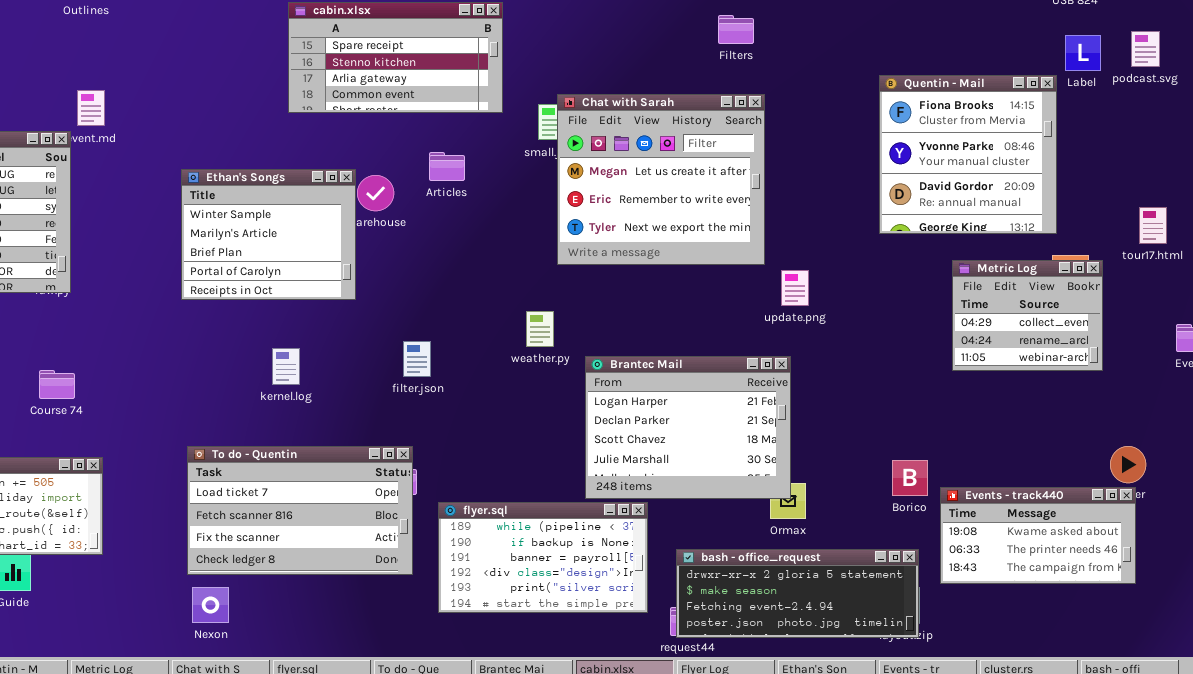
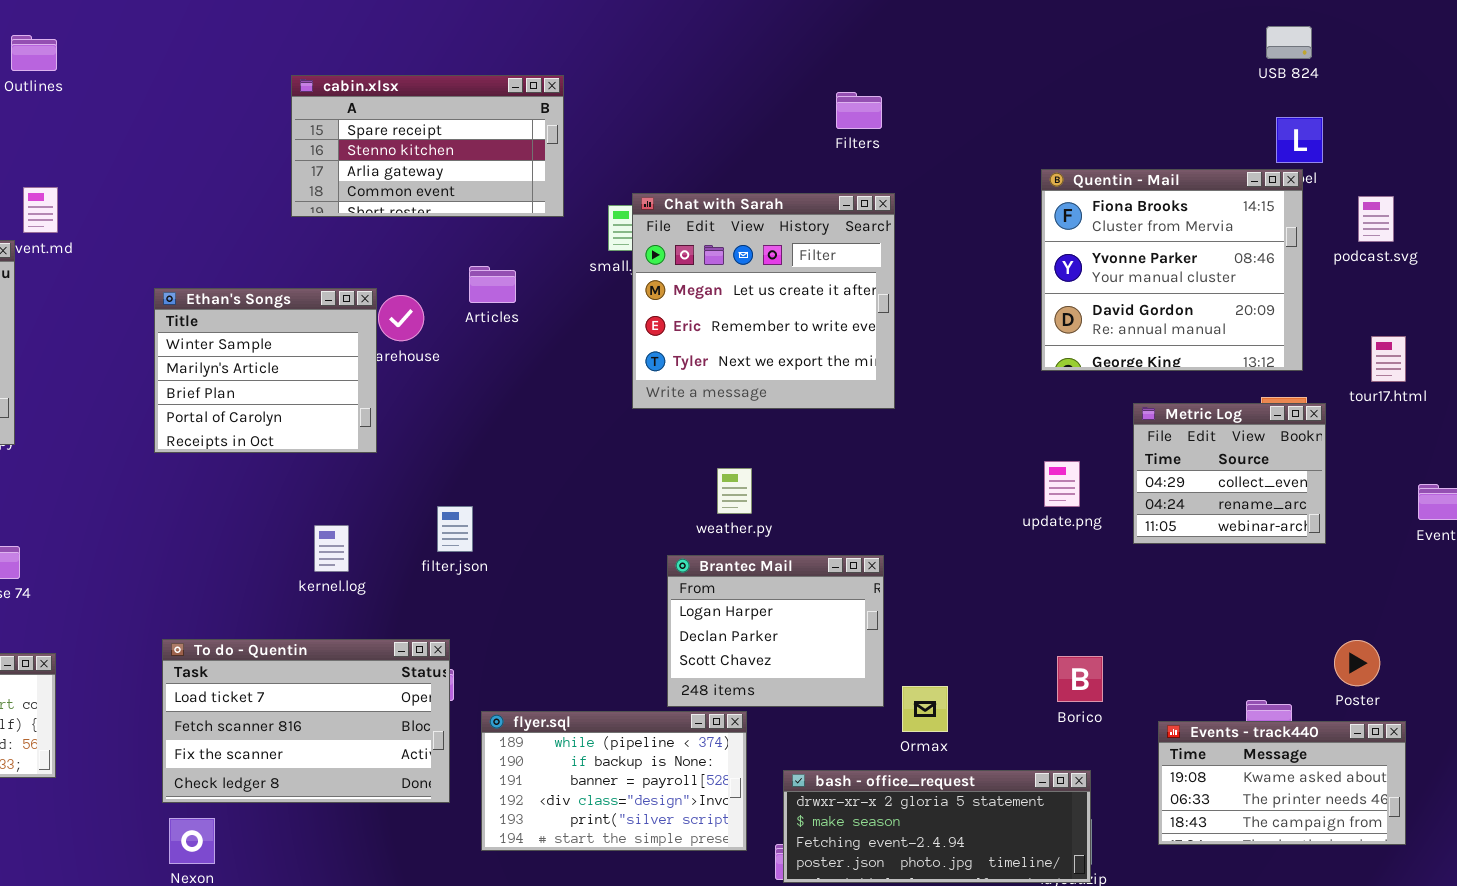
podcast.svg: [1131,31,1160,67] -> [1358,196,1394,242], moved
Quentin - Mail: [879,75,1057,234] -> [1041,169,1303,371], resized
update.png: [781,270,809,306] -> [1044,461,1080,507], moved
weather.py: [526,311,554,347] -> [717,468,752,514], moved
kernel.log: [272,348,300,385] -> [314,525,349,572], moved
Brantec Mail: [585,356,791,499] -> [667,555,884,707], resized
Events - track440: [940,487,1136,584] -> [1158,721,1406,845], moved

